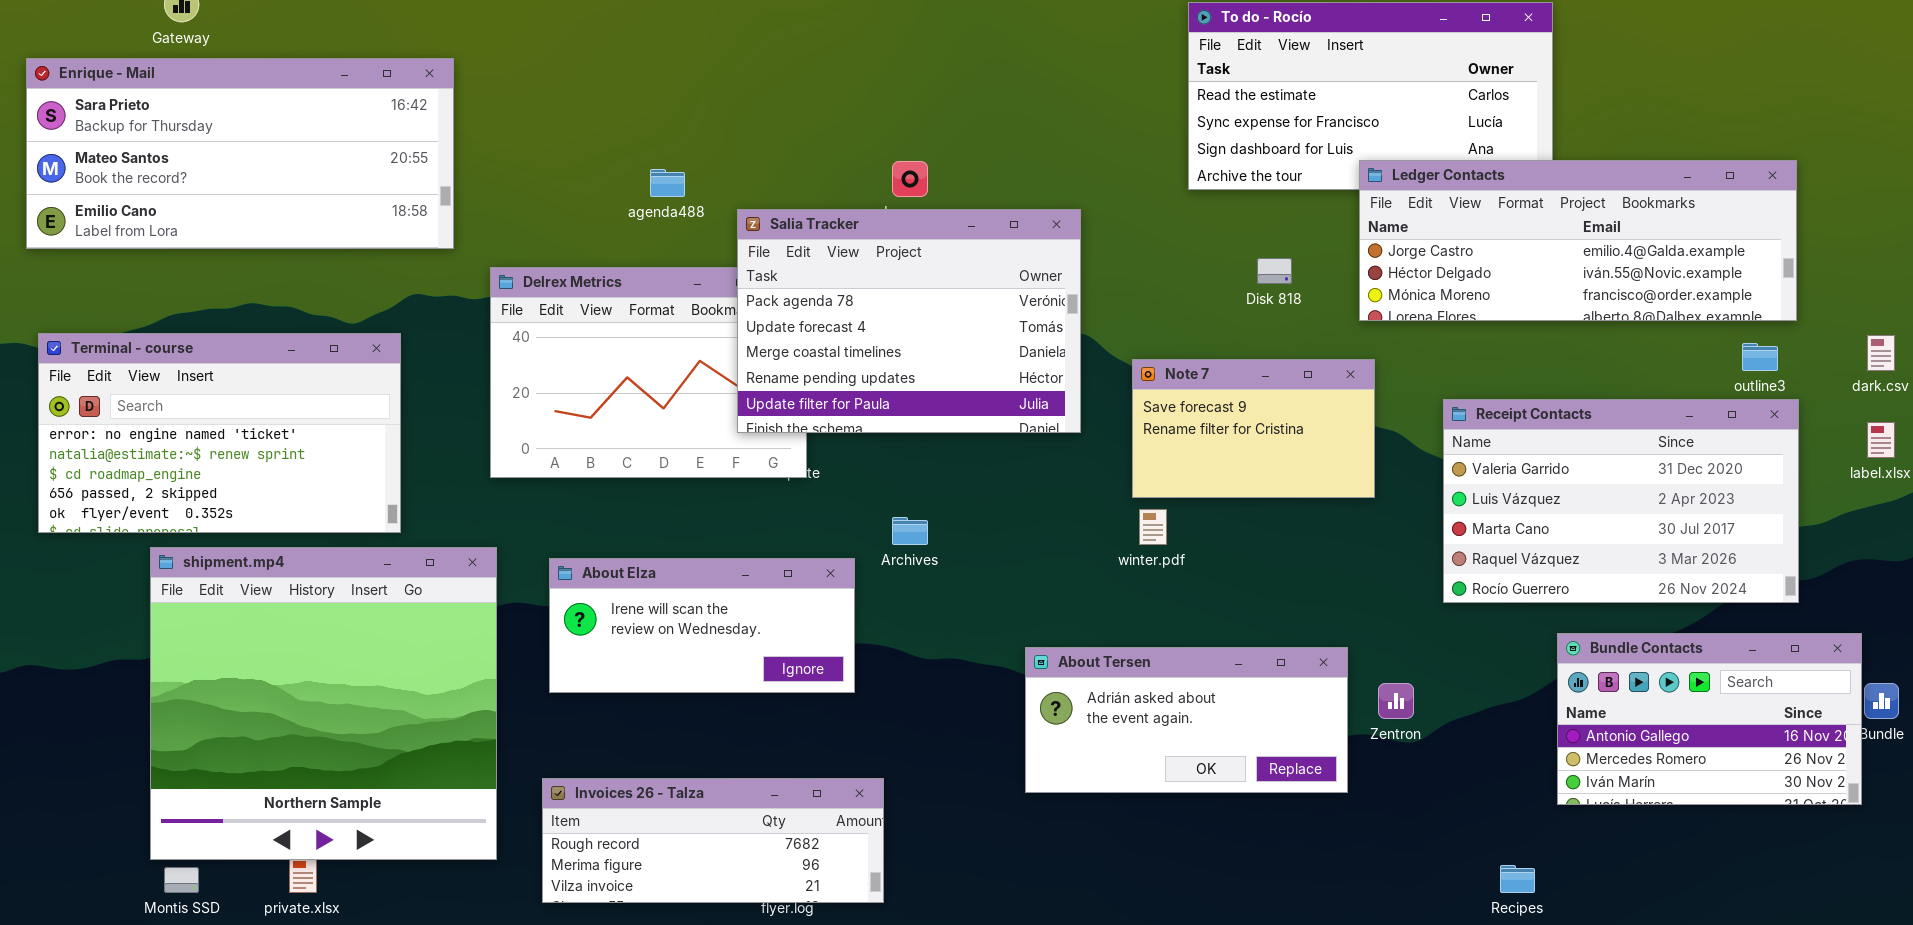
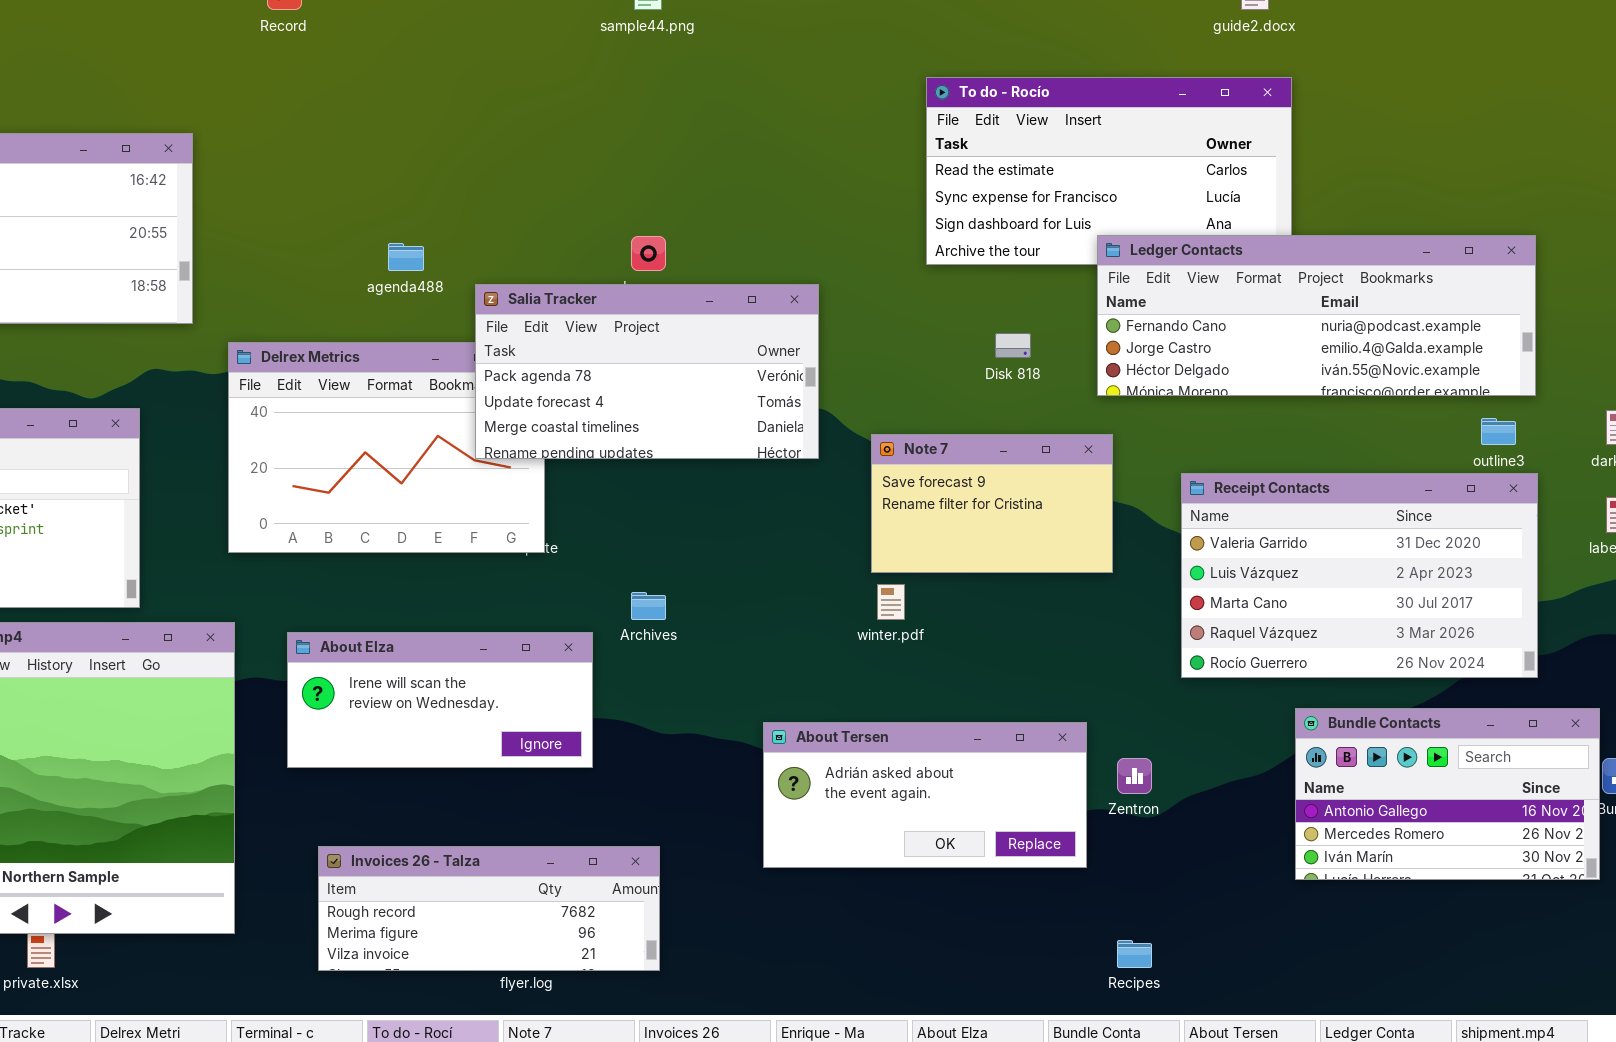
Ledger Contacts: [1359,160,1797,321] -> [1097,235,1536,396], scrolled up 1 row
Salia Tracker: [737,209,1081,433] -> [475,284,819,459], resized
Invoices 26 - Talza: [542,778,884,903] -> [318,846,660,971], moved
Recipes: [1500,865,1535,893] -> [1117,940,1152,968], moved

